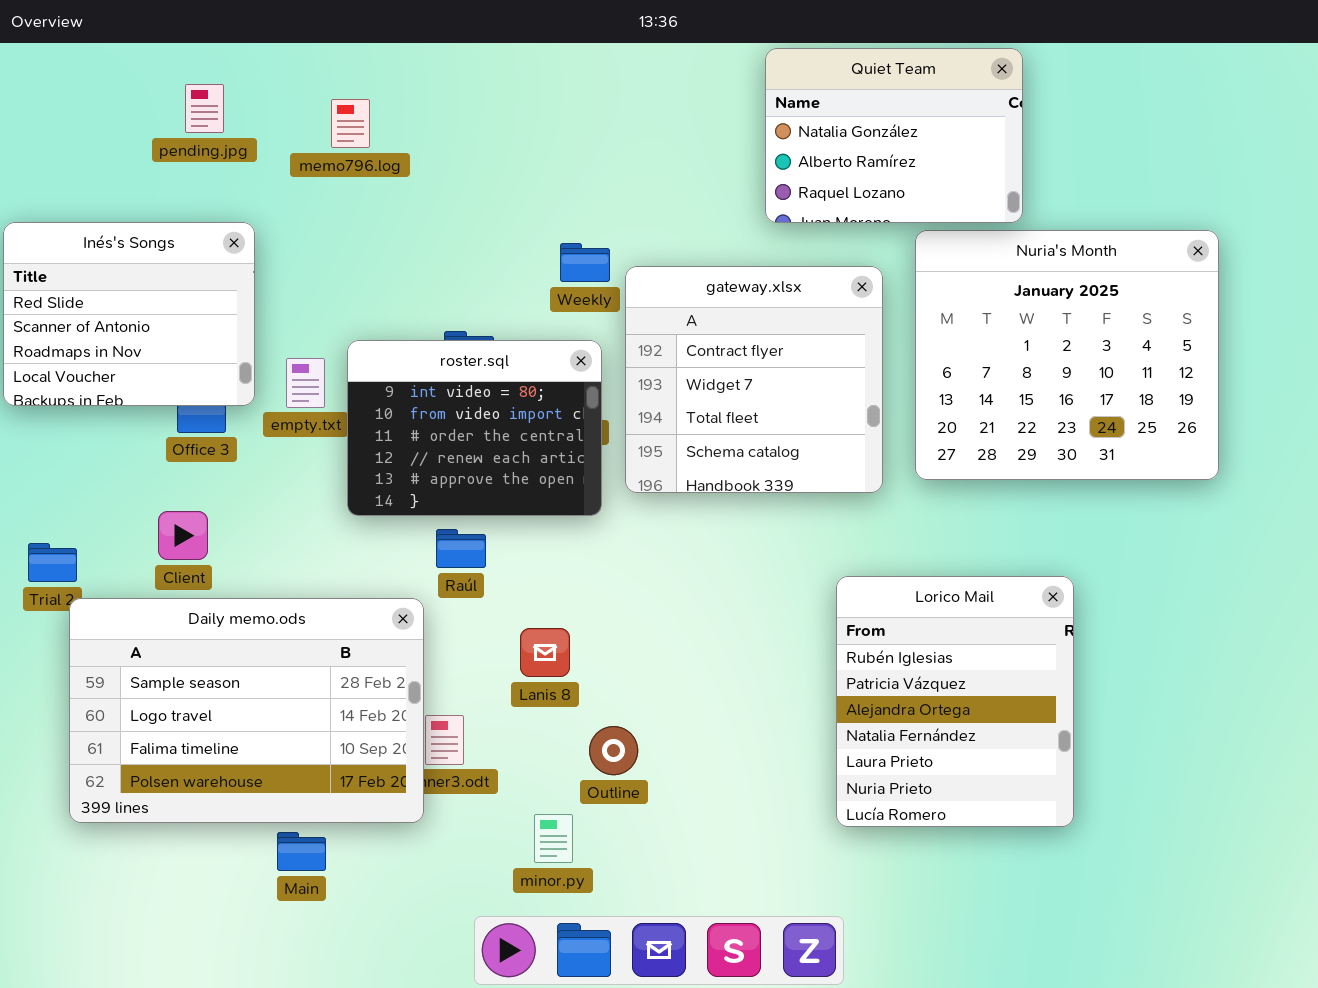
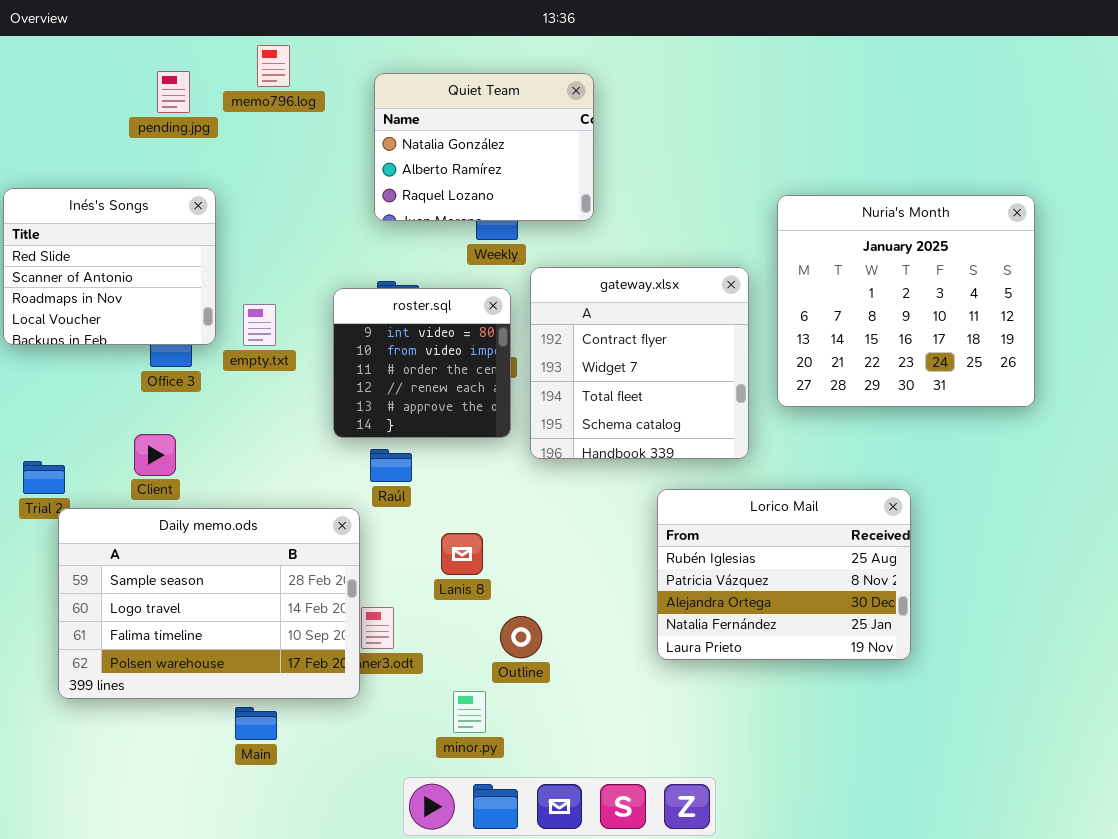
Quiet Team: [765,48,1023,223] -> [374,73,594,221], moved
memo796.log: [331,99,370,148] -> [257,45,290,87], moved
gateway.xlsx: [625,266,883,493] -> [530,267,749,459], moved
roster.sql: [347,340,602,516] -> [333,288,511,438], resized
Lorico Mail: [836,576,1074,827] -> [657,489,911,660], resized

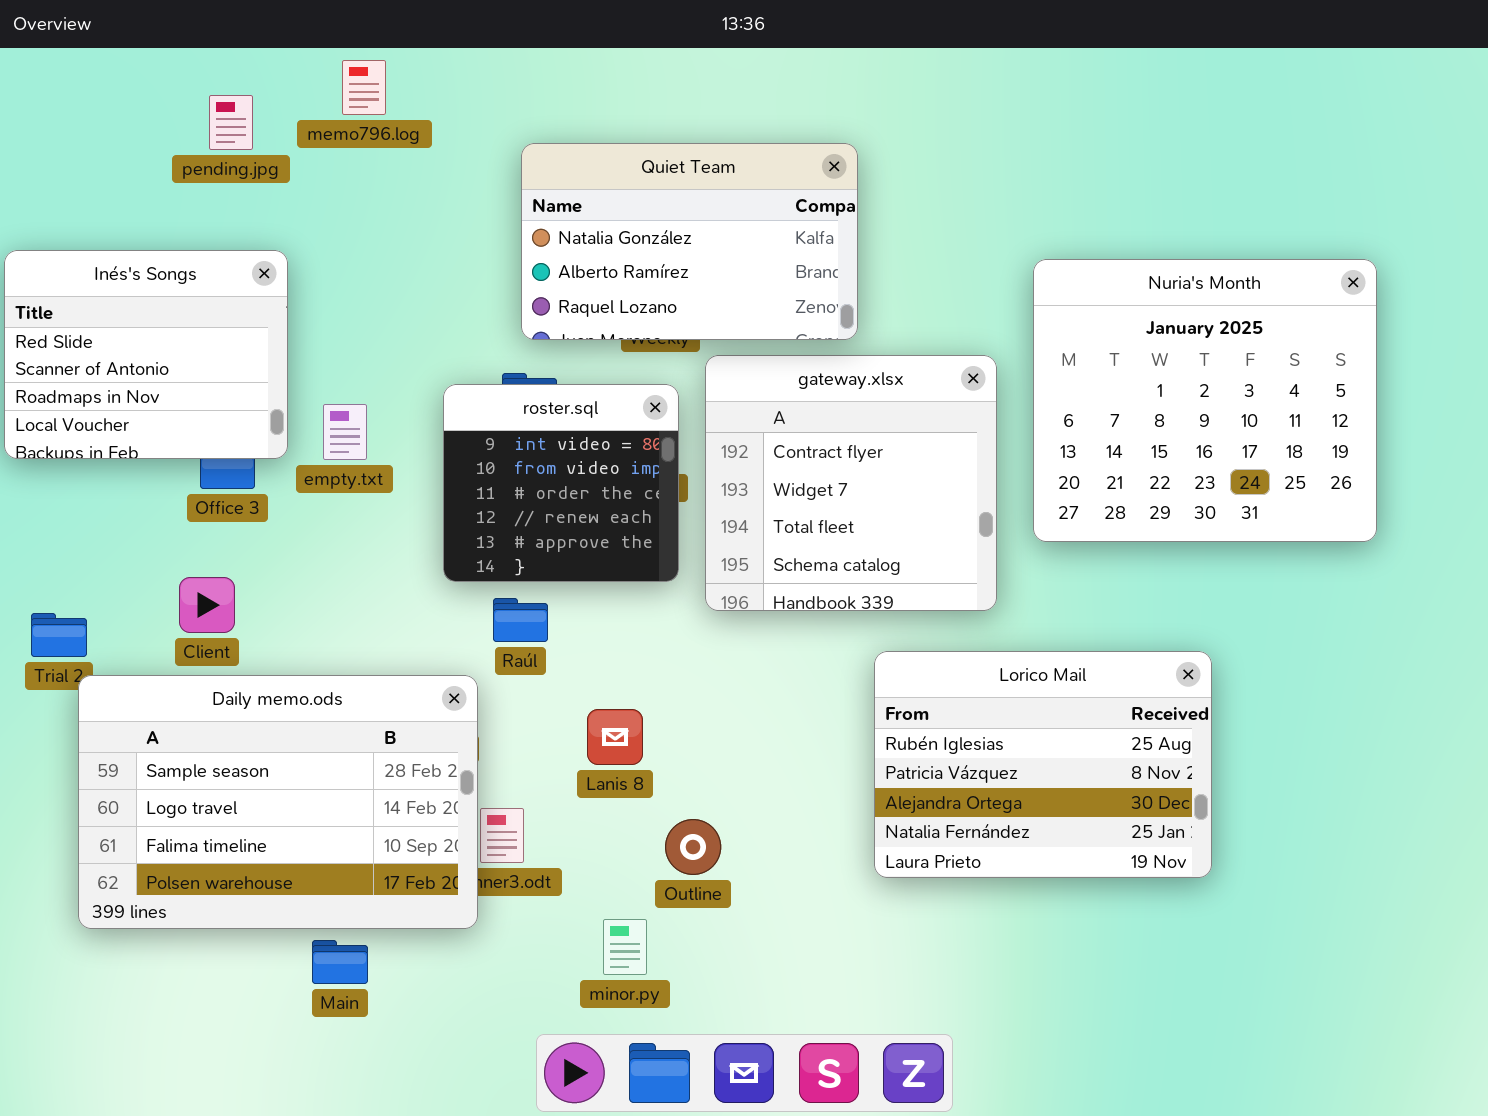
Quiet Team: [374,73,594,221] -> [521,143,858,340], moved, resized

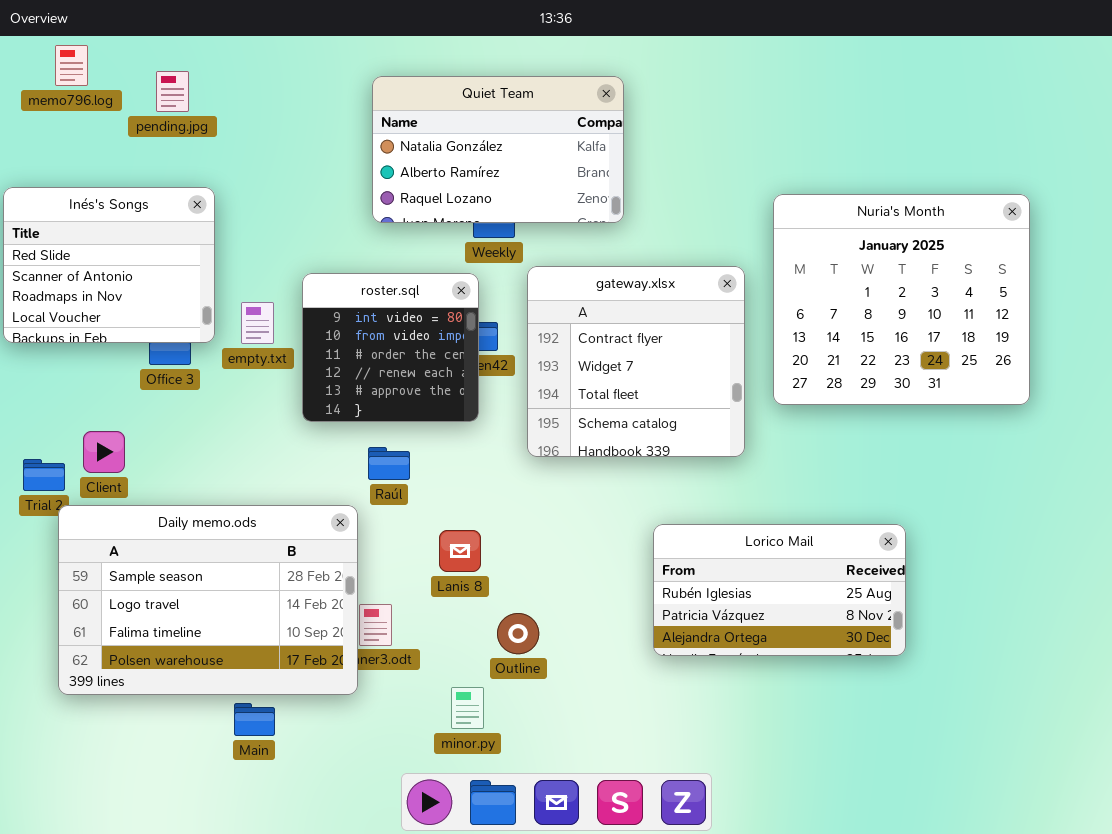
memo796.log: [342,60,386,115] -> [55,45,88,86], moved
Quiet Team: [521,143,858,340] -> [372,76,624,223], moved
roster.sql: [443,384,679,582] -> [302,273,479,422], moved
Client: [179,577,235,633] -> [83,431,125,473], moved
Lorico Mail: [874,651,1212,878] -> [653,524,906,656], resized

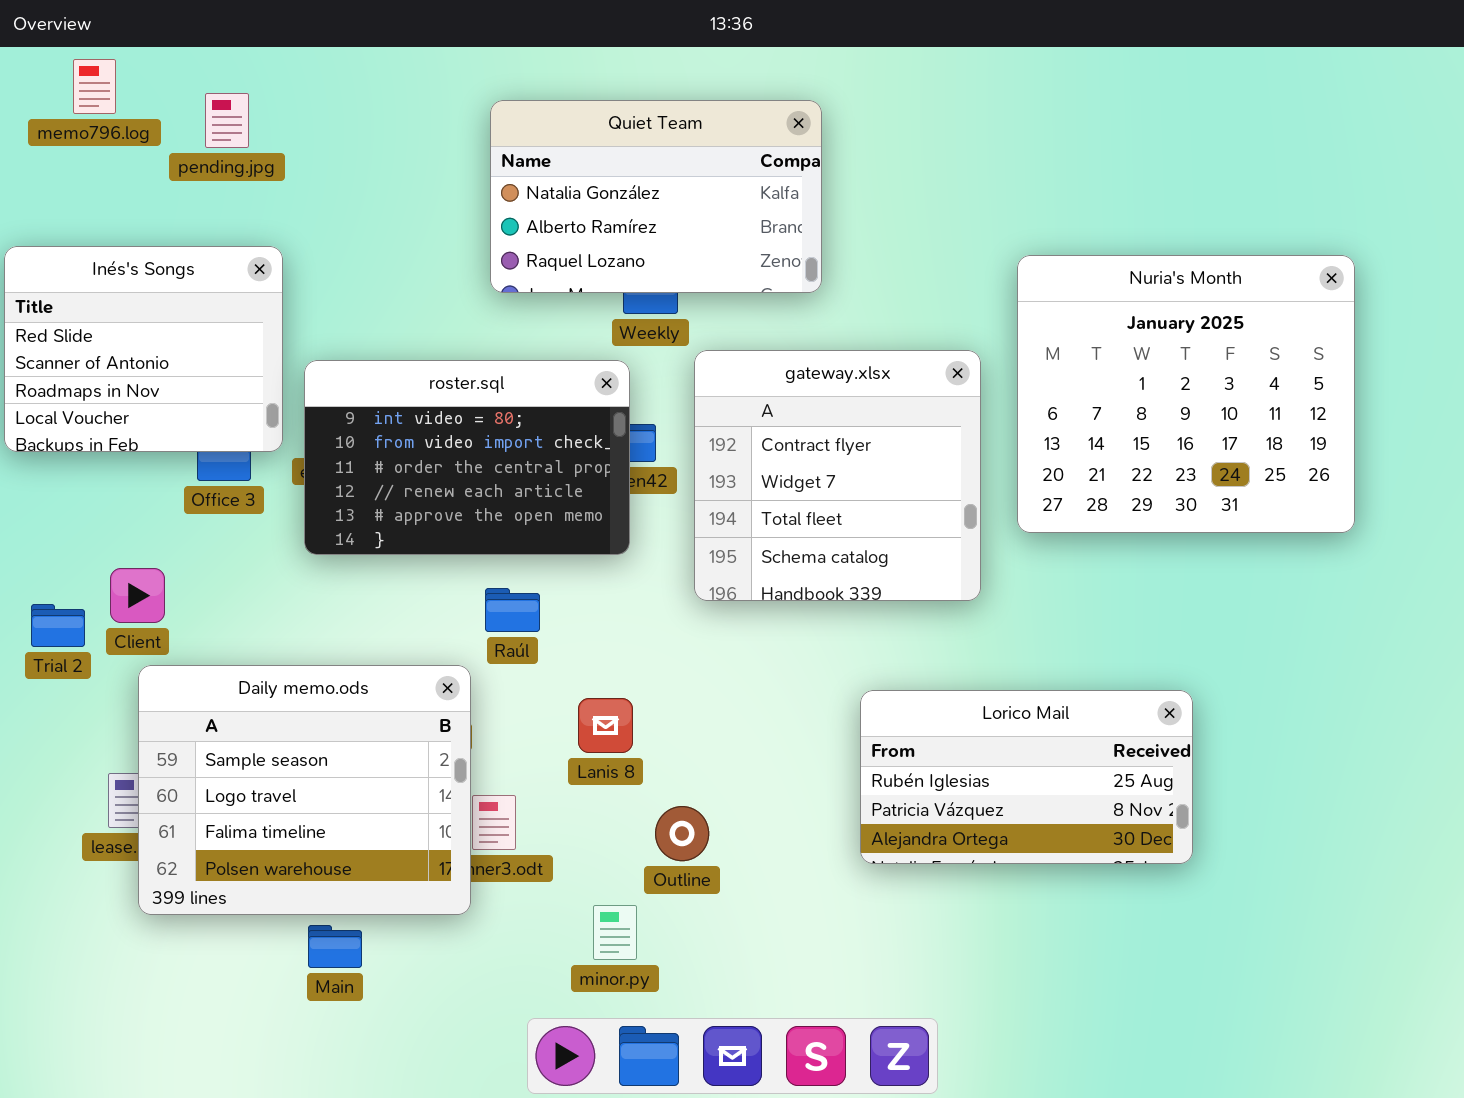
roster.sql: [302,273,479,422] -> [304,360,630,555], resized
Daily memo.ods: [58,505,358,695] -> [138,665,471,915], resized

